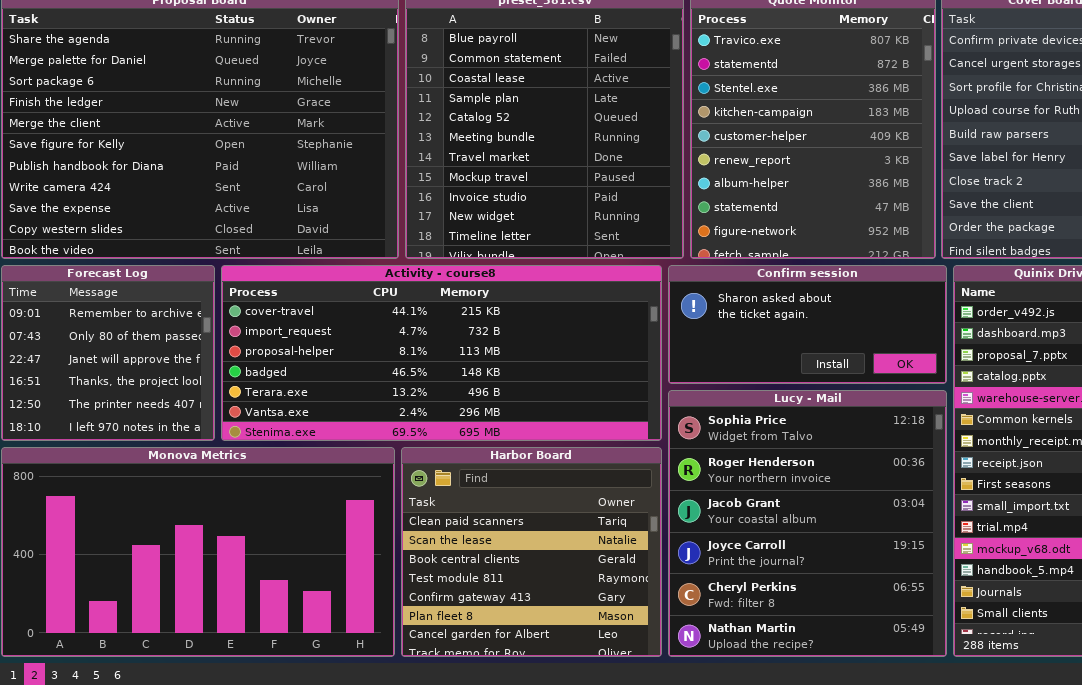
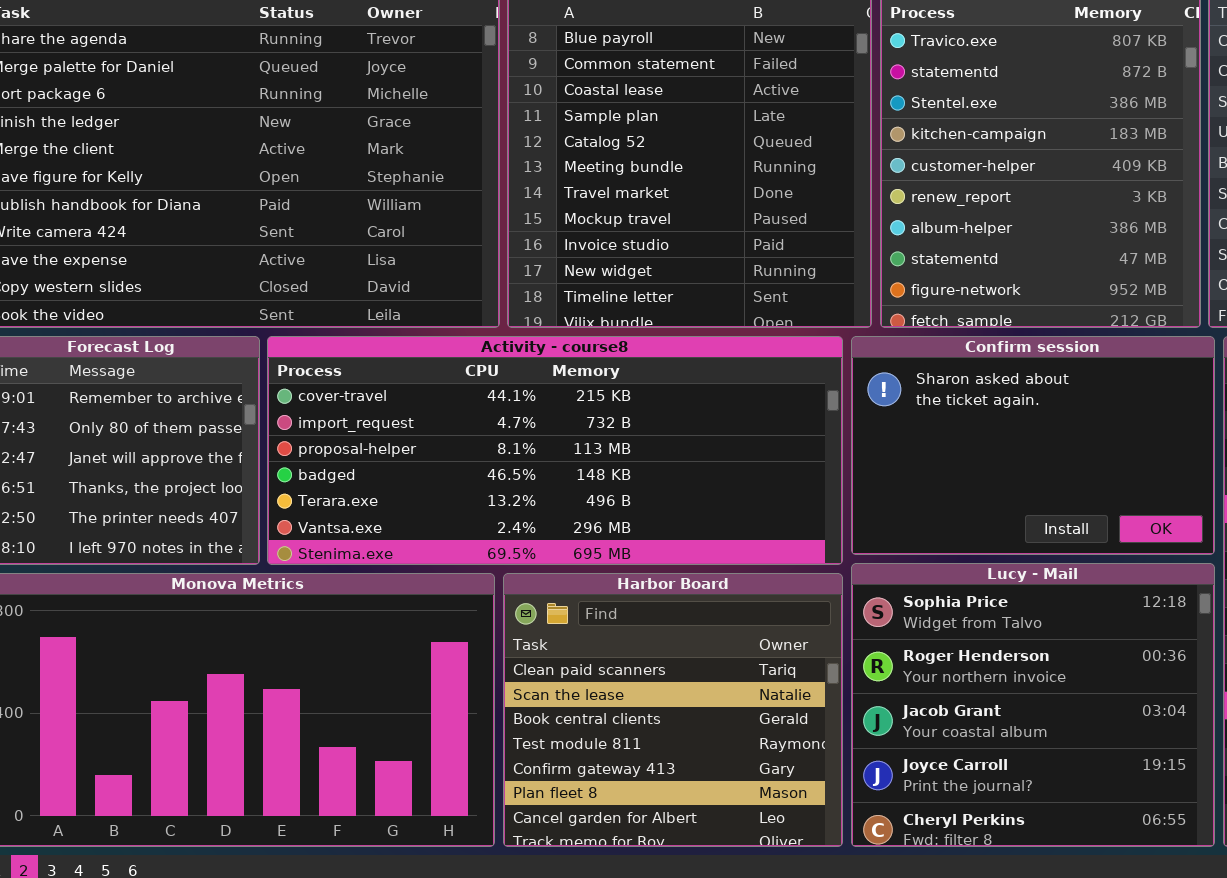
Confirm session: [668,265,947,384] -> [851,336,1215,555], resized
Lucy - Mail: [668,390,947,657] -> [851,563,1215,847], resized

